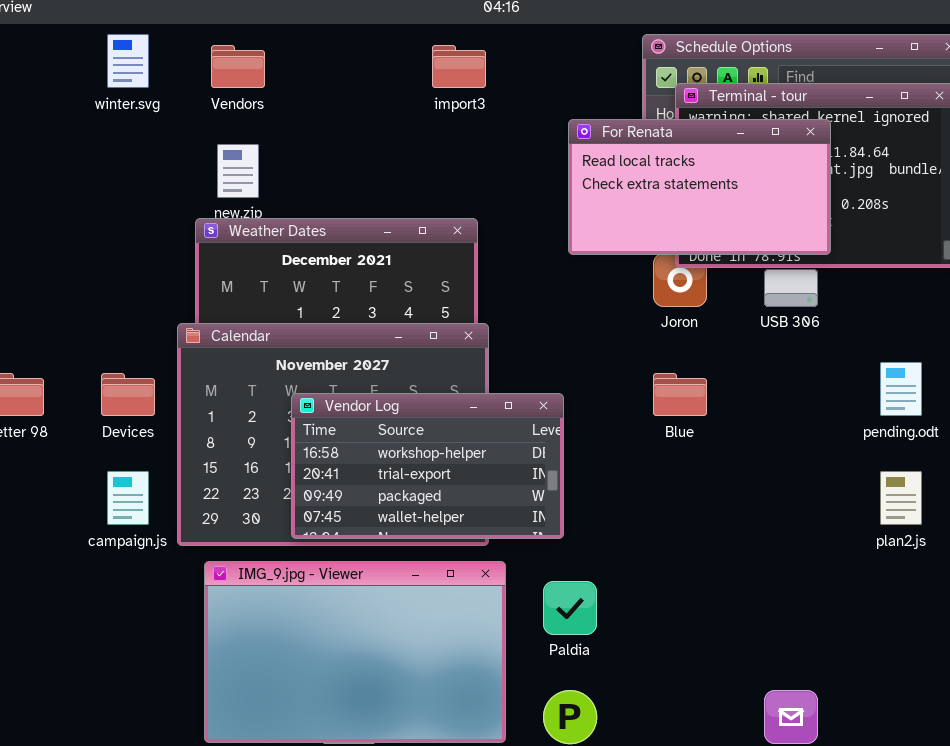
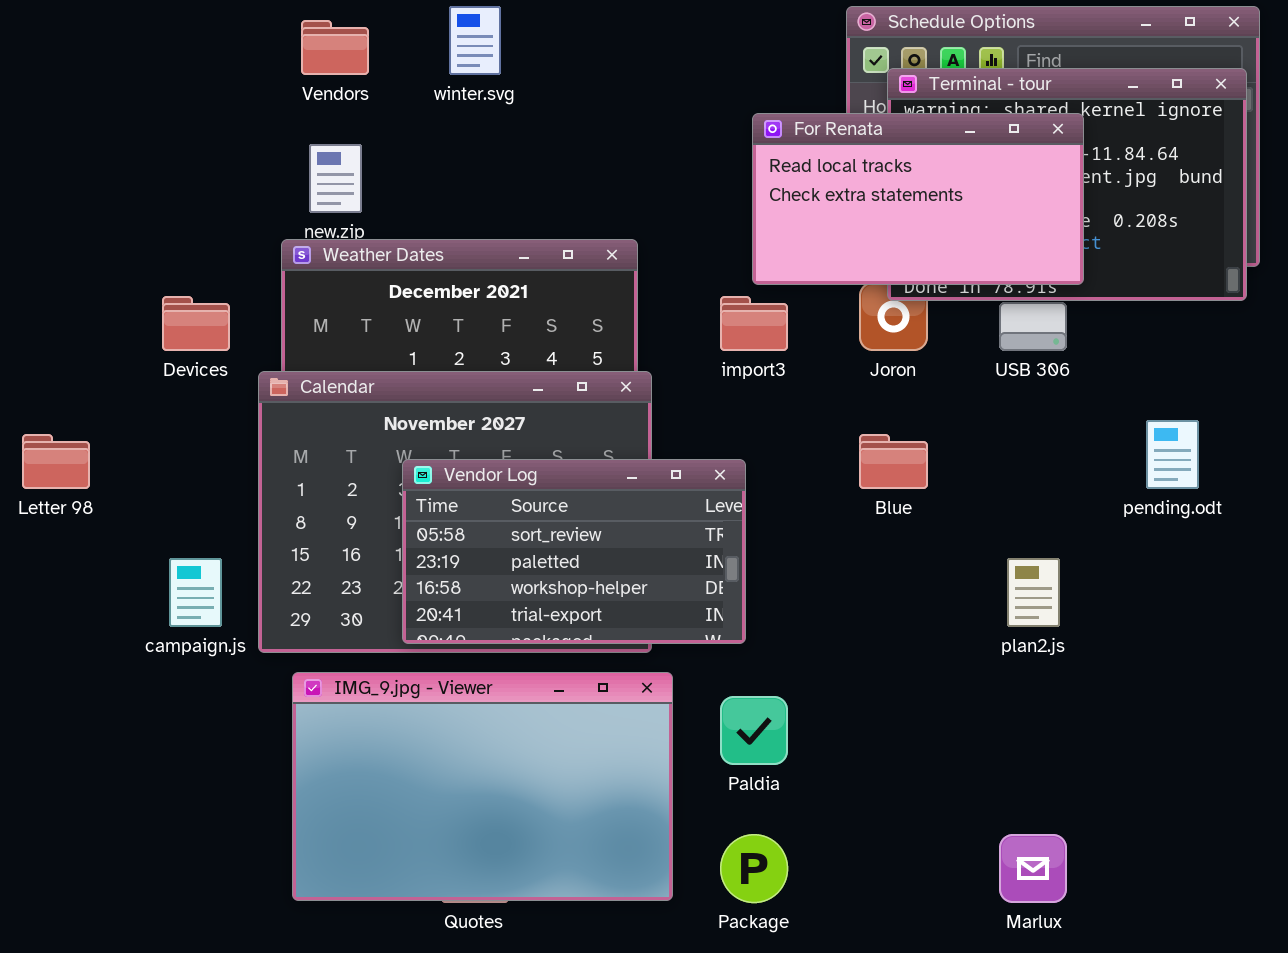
winter.svg: [107,34,149,88] -> [449,6,501,75], moved
import3: [432,45,486,88] -> [720,296,788,351], moved
Devices: [101,373,155,416] -> [162,296,230,351], moved
Vendor Log: [291,393,564,539] -> [402,459,746,644], scrolled up 2 rows
plan2.js: [880,471,922,525] -> [1007,558,1060,627], moved

